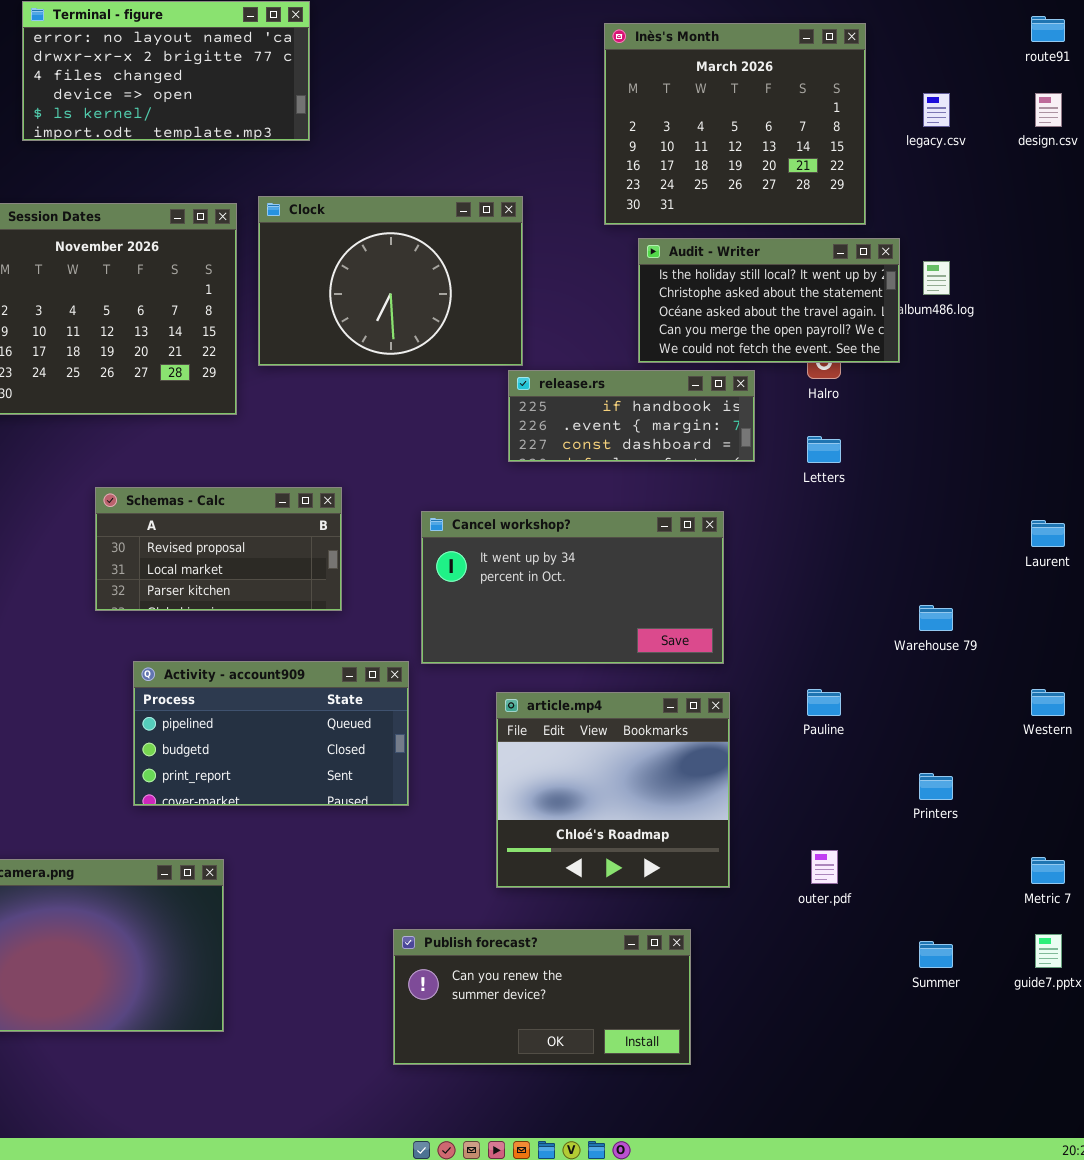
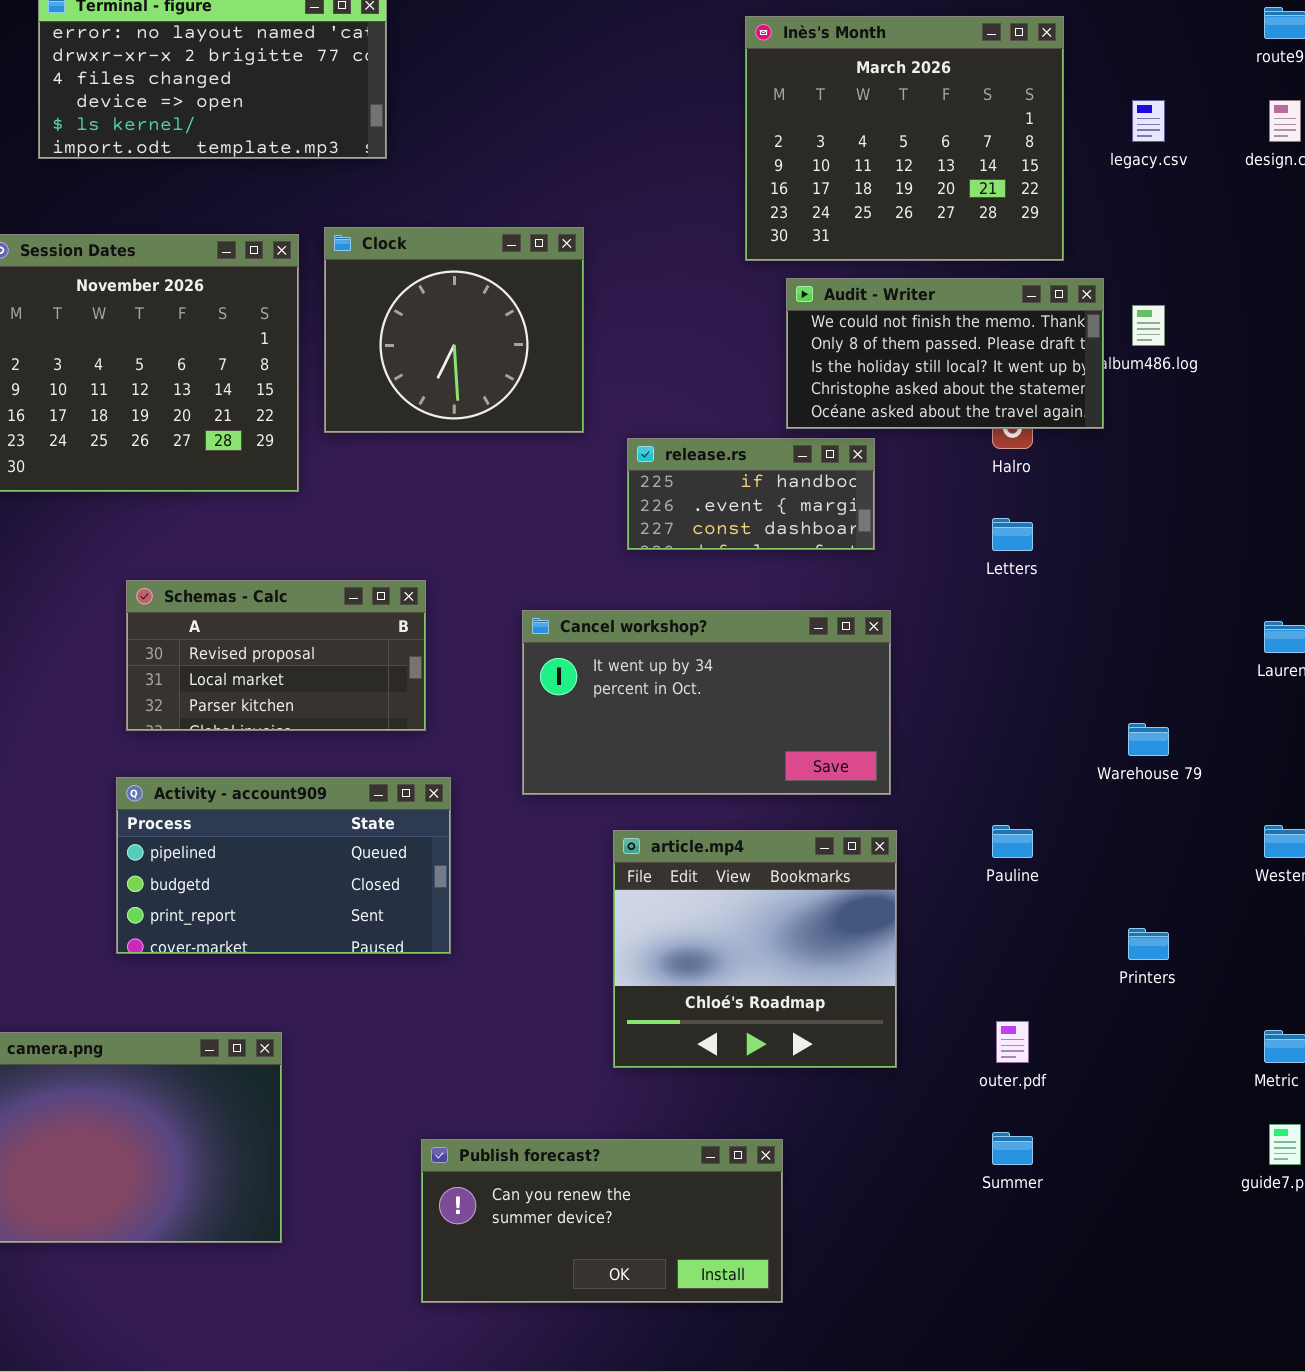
Clock: [258,196,523,366] -> [324,227,584,433], resized
Audit - Writer: [638,238,900,363] -> [786,278,1104,429], scrolled up 2 rows
release.rs: [508,370,755,462] -> [627,438,875,550], resized
Activity - account909: [133,661,409,806] -> [116,777,451,954], moved
Publish forecast?: [393,929,691,1065] -> [421,1139,783,1303], moved
Summer: [919,941,953,968] -> [992,1132,1033,1165], moved

